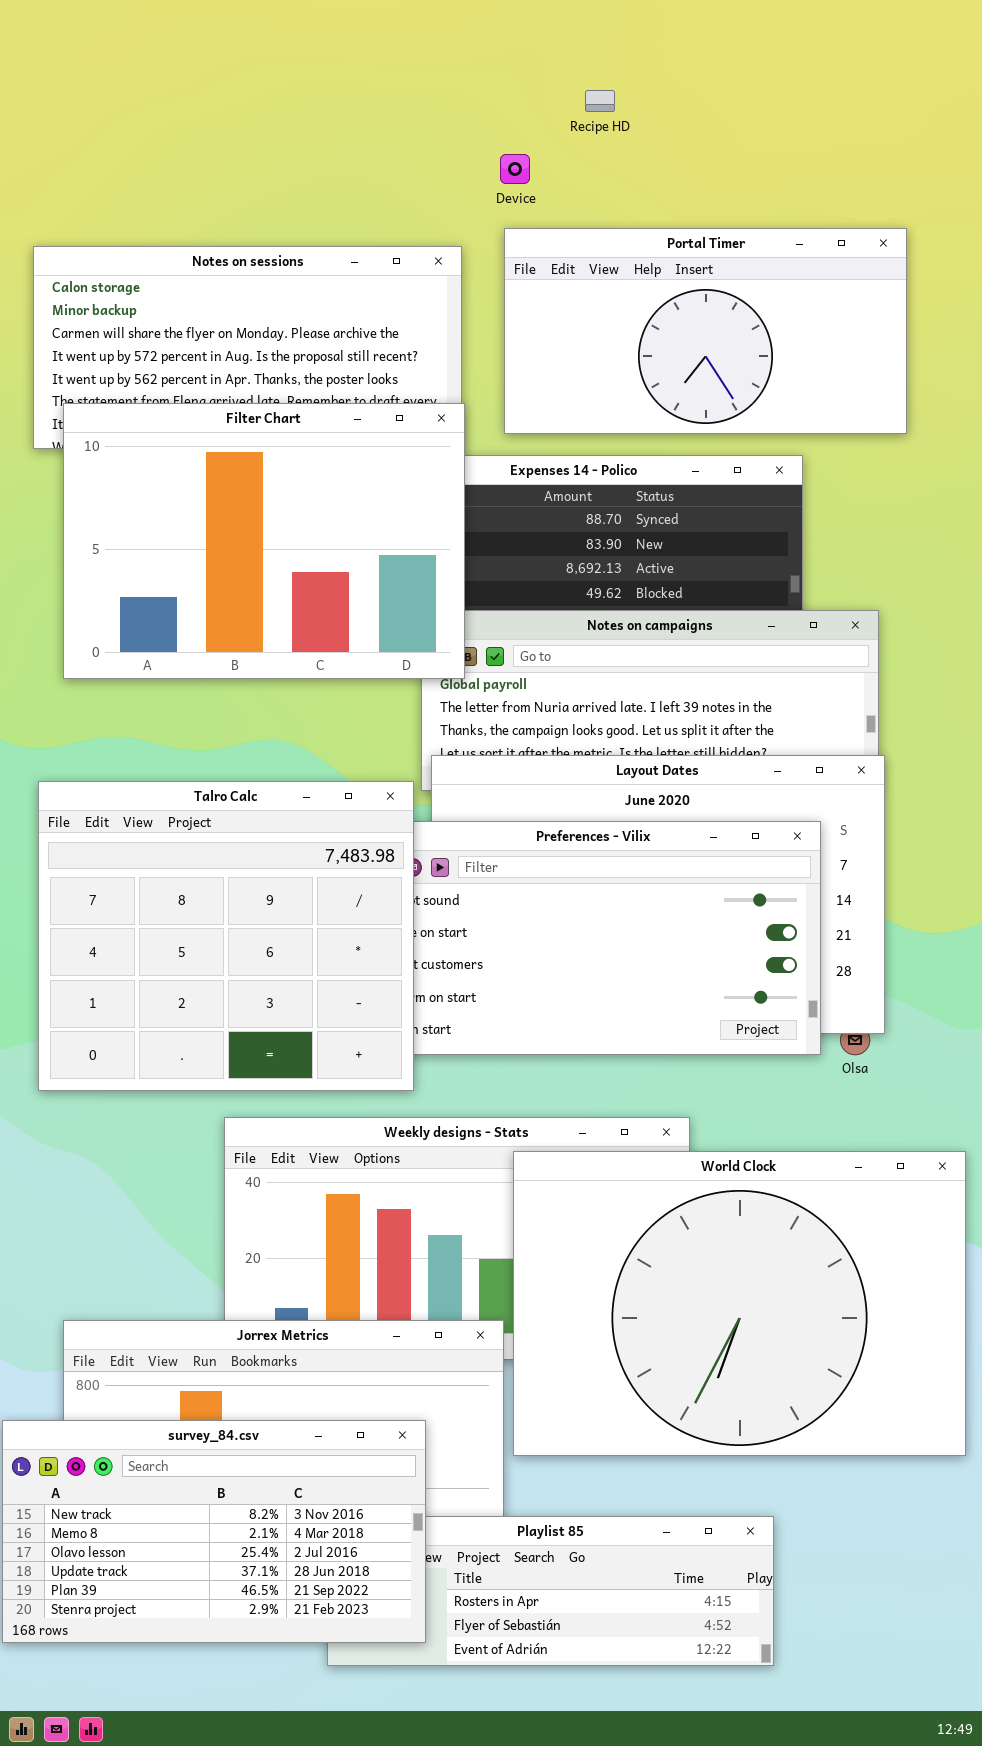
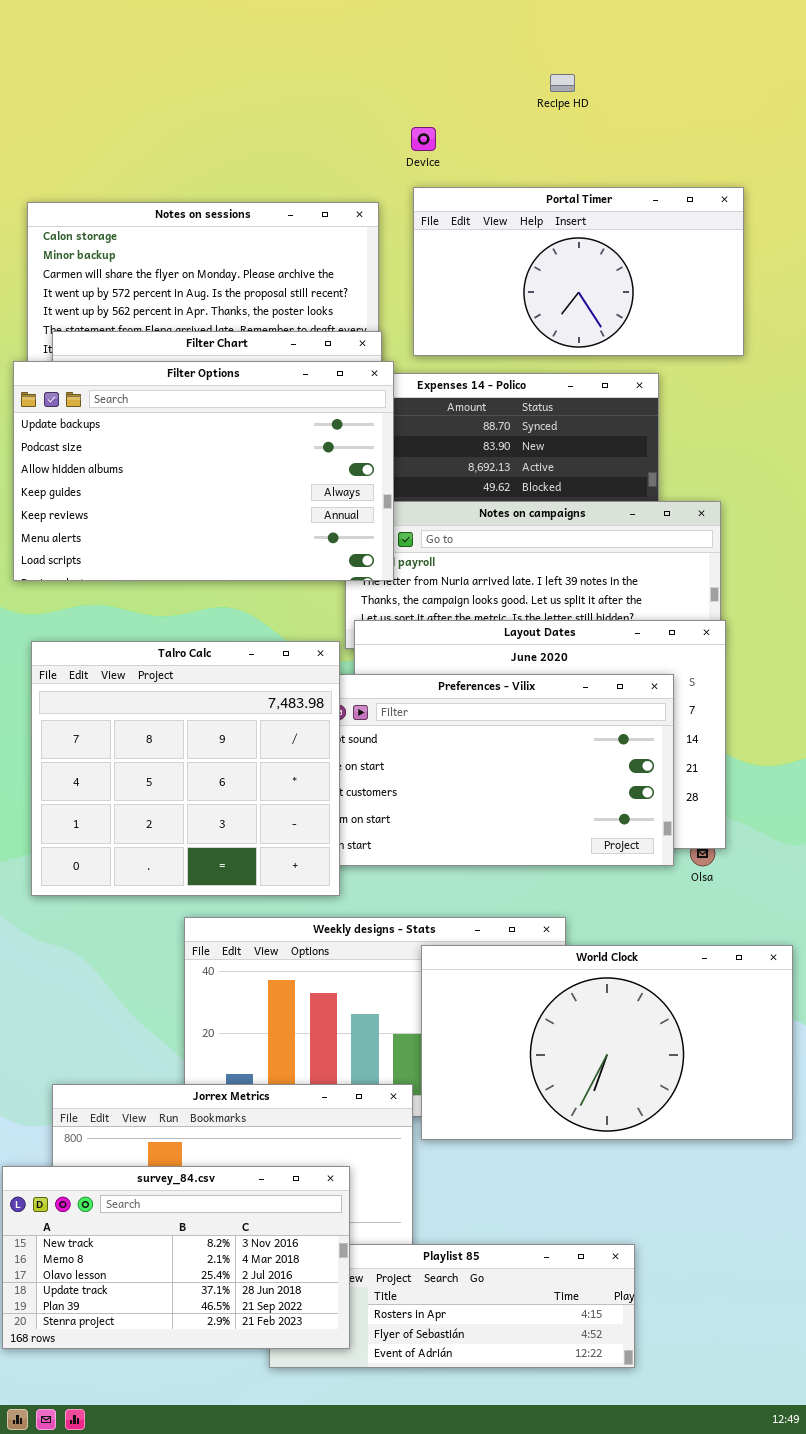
Recipe HD: [585,90,615,112] -> [550,74,575,92], moved
Filter Options: none -> [13,361,394,581], opened
World Clock: [513,1151,966,1456] -> [421,945,793,1140], resized

